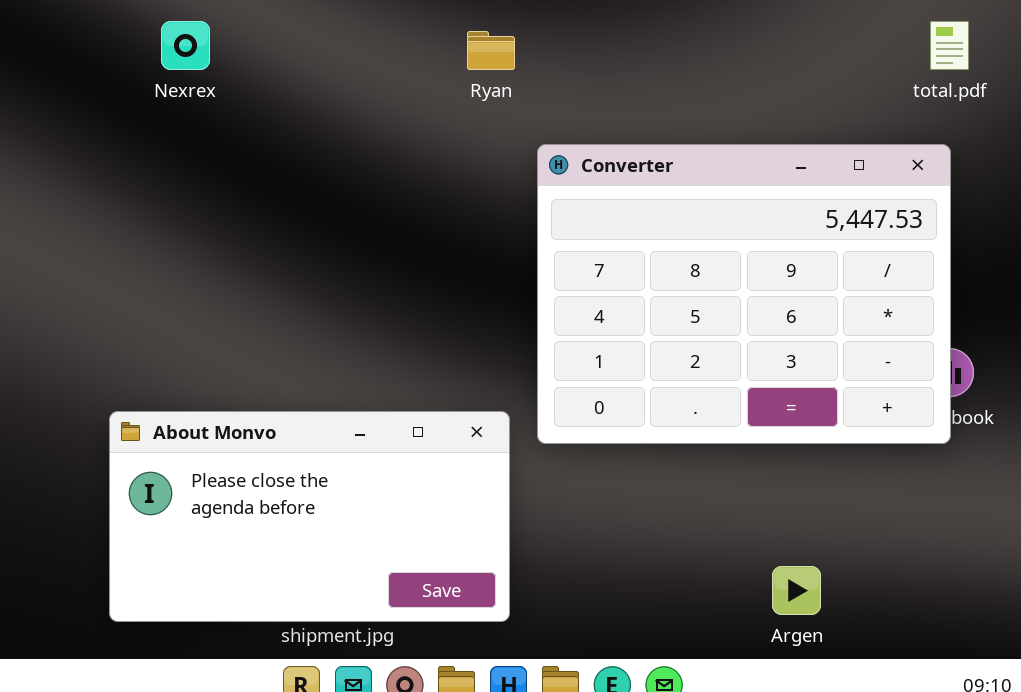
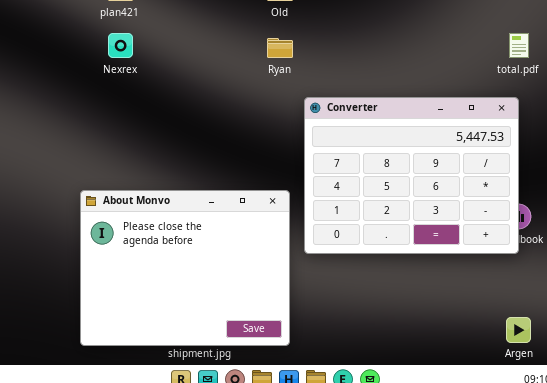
About Monvo: [109,411,510,622] -> [80,190,290,346], resized
Argen: [772,566,821,615] -> [506,317,531,343], moved

